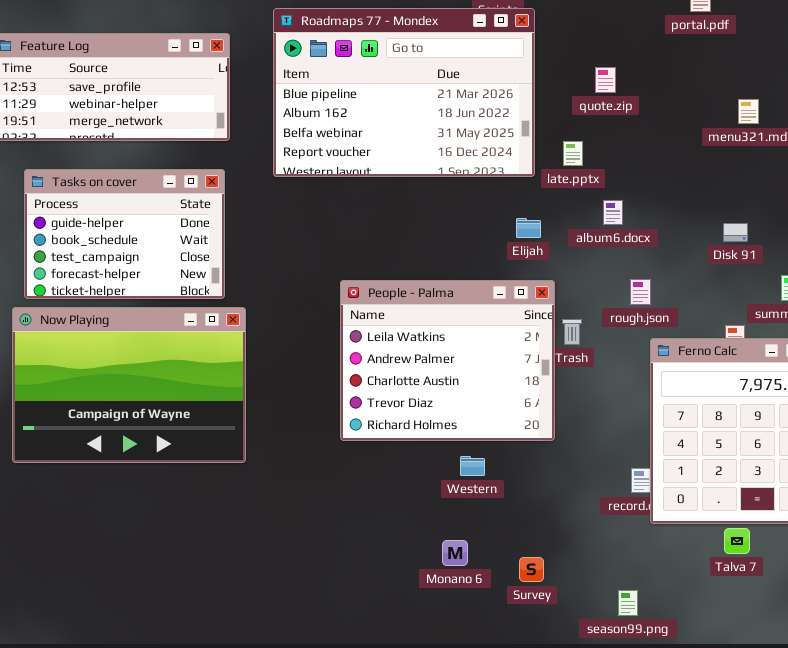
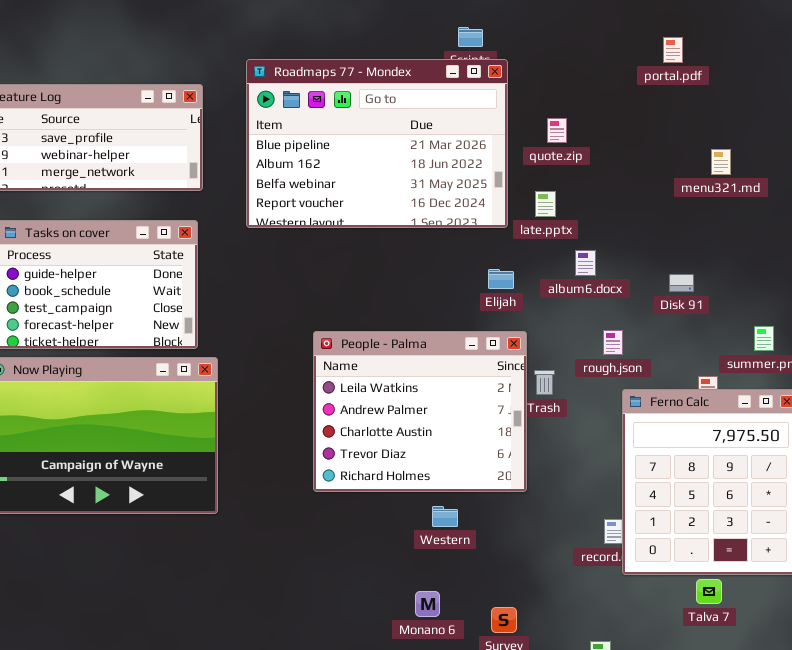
quote.zip: [595,67,616,93] -> [547,118,567,143], moved
Disk 91: [723,223,748,242] -> [669,274,694,292], moved

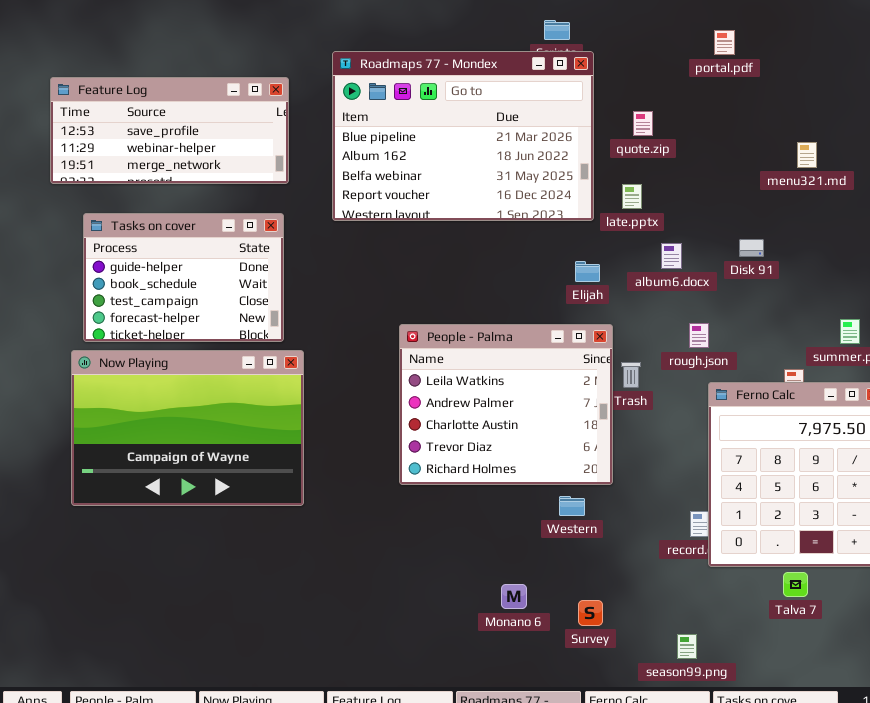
portal.pdf: [663,37,683,63] -> [714,30,735,55], moved
Disk 91: [669,274,694,292] -> [739,239,764,257], moved
Western: [432,506,458,527] -> [559,496,585,516], moved

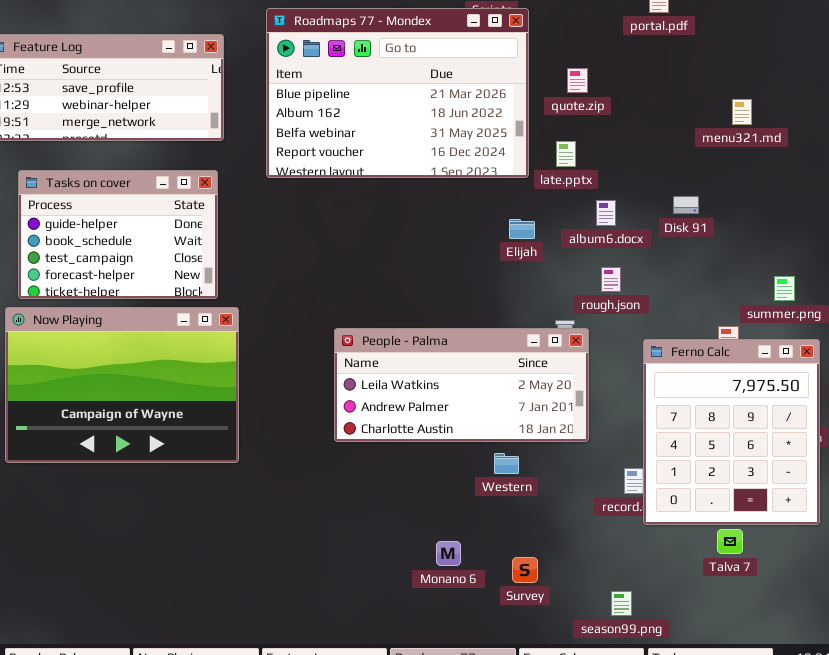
rough.json: [689,323,709,348] -> [601,267,621,292], moved
People - Palma: [399,324,613,485] -> [334,328,589,442], resized

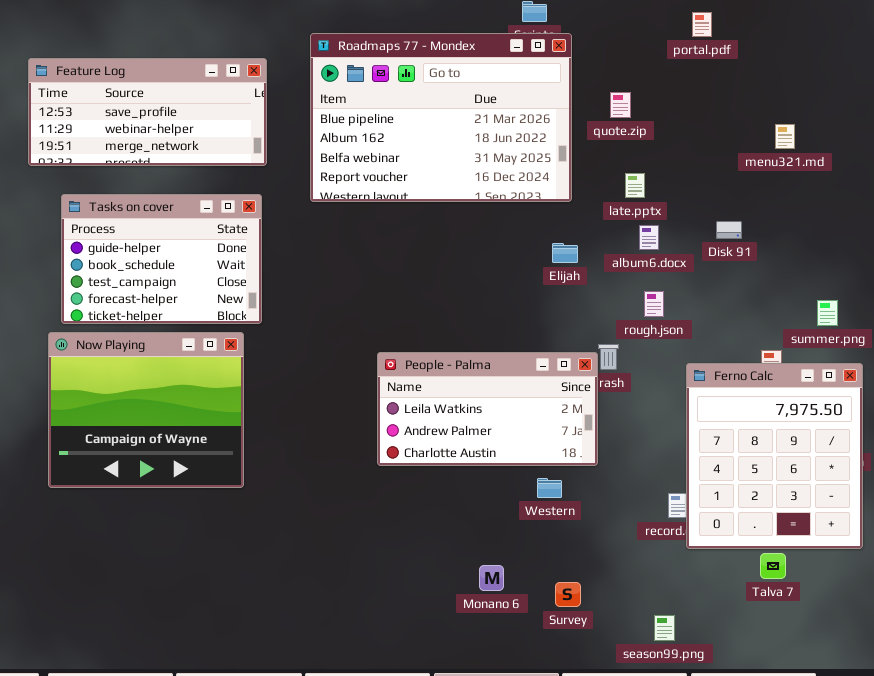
late.pptx: [556,141,576,167] -> [625,173,645,198], moved
Now Playing: [5,307,239,463] -> [48,332,244,488], resized
People - Palma: [334,328,589,442] -> [377,352,598,466], resized

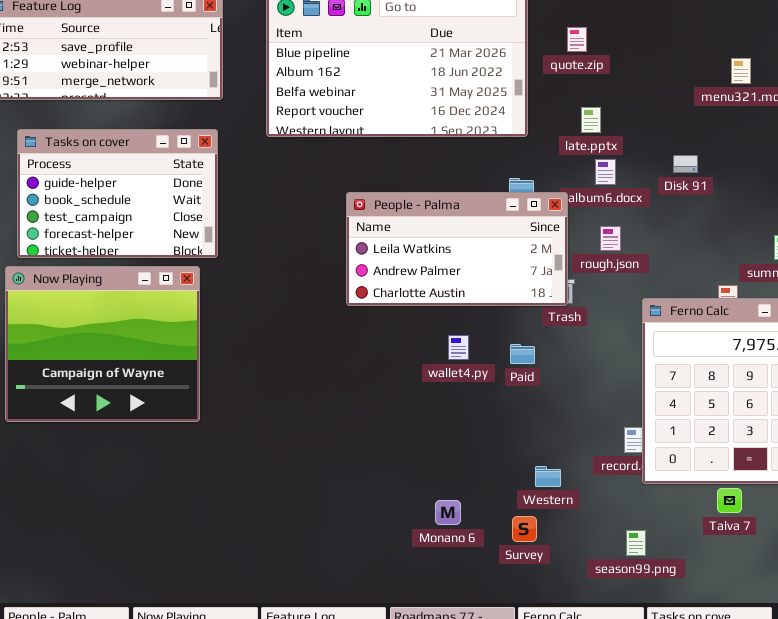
People - Palma: [377,352,598,466] -> [346,192,568,306], moved
Western: [537,478,562,498] -> [535,466,561,487], moved
season99.png: [654,615,675,641] -> [626,530,646,556], moved

